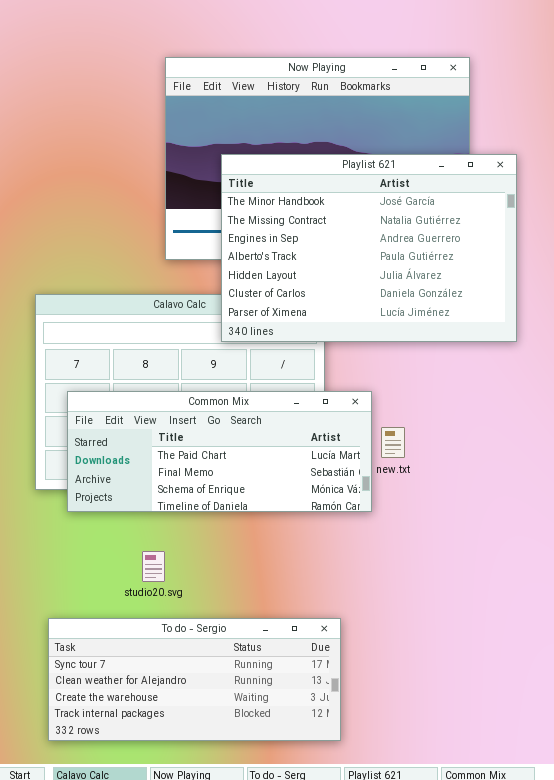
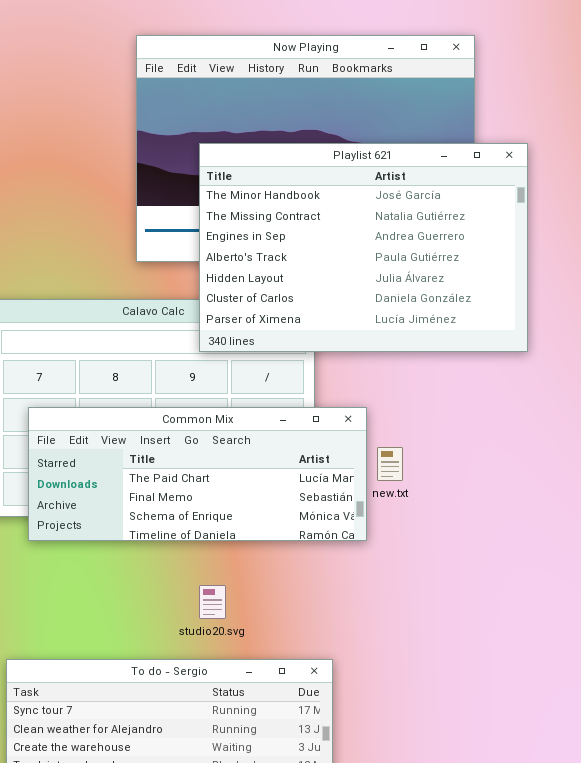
studio20.svg: [142,551,165,582] -> [199,585,226,619], moved

